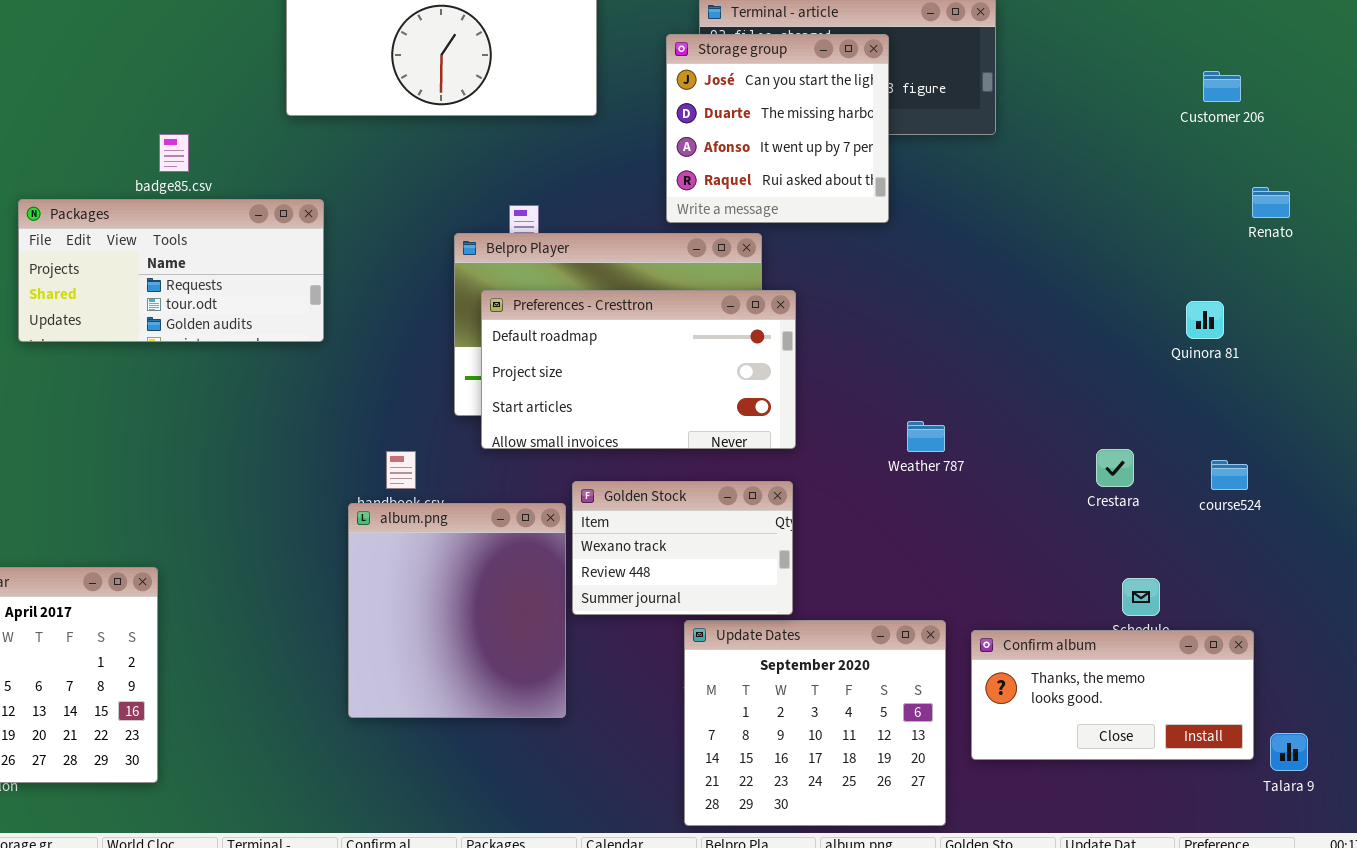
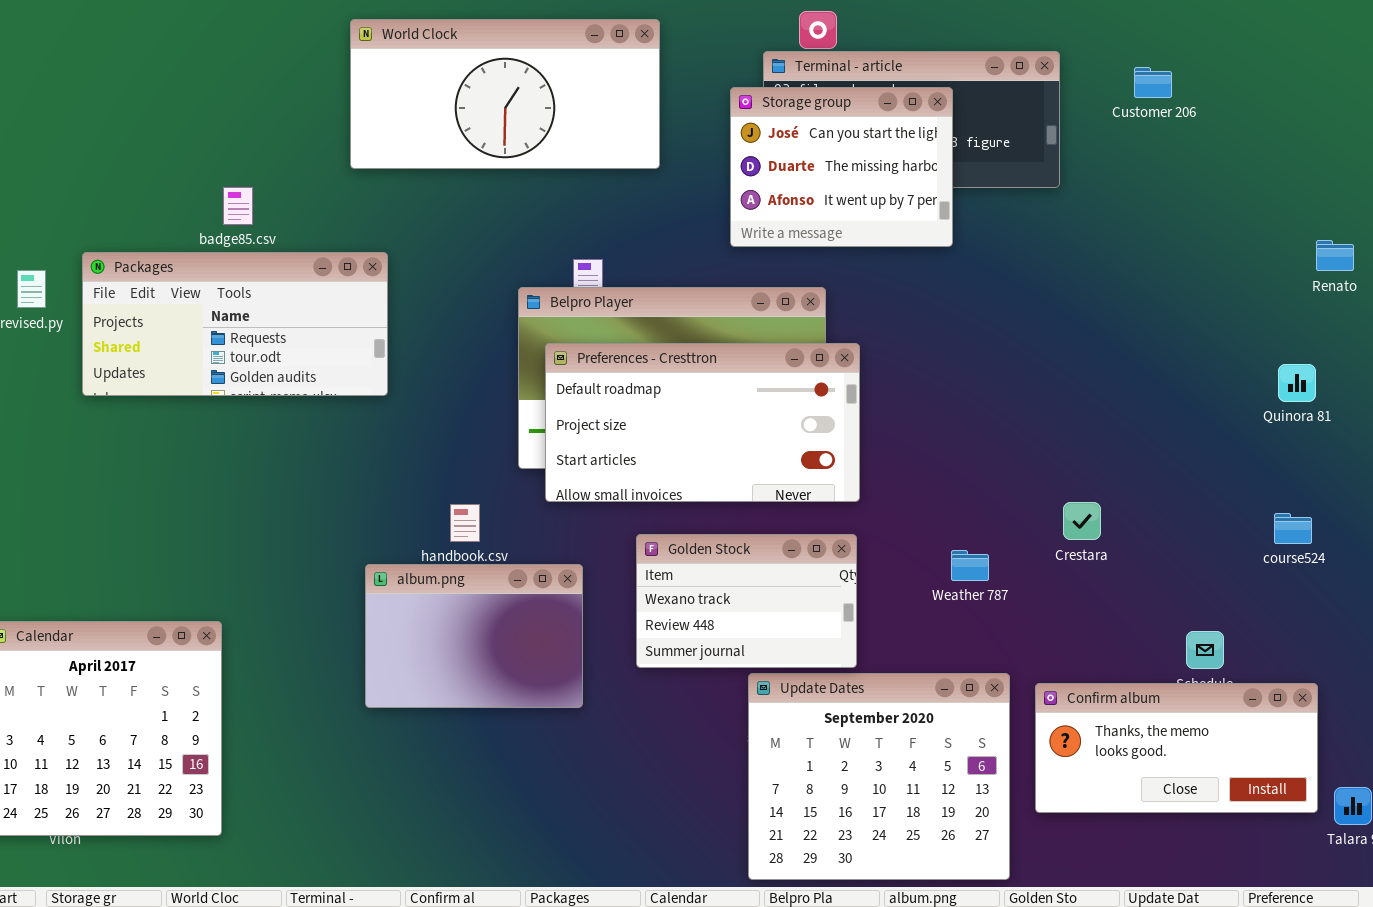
Storage group: [666,34,889,223] -> [730,87,953,247], resized
Customer 206: [1203,71,1241,102] -> [1134,67,1172,98], moved
Quinora 81: [1186,301,1224,339] -> [1278,364,1316,402], moved
Weather 787: [907,421,945,452] -> [951,550,989,581], moved
Crestara: [1096,449,1134,487] -> [1063,502,1101,540], moved
album.png: [348,503,566,718] -> [365,564,583,708], moved, resized

